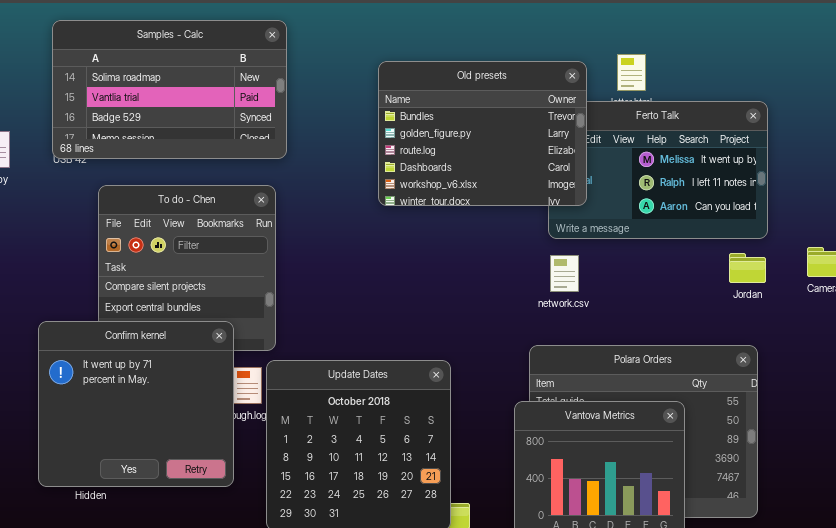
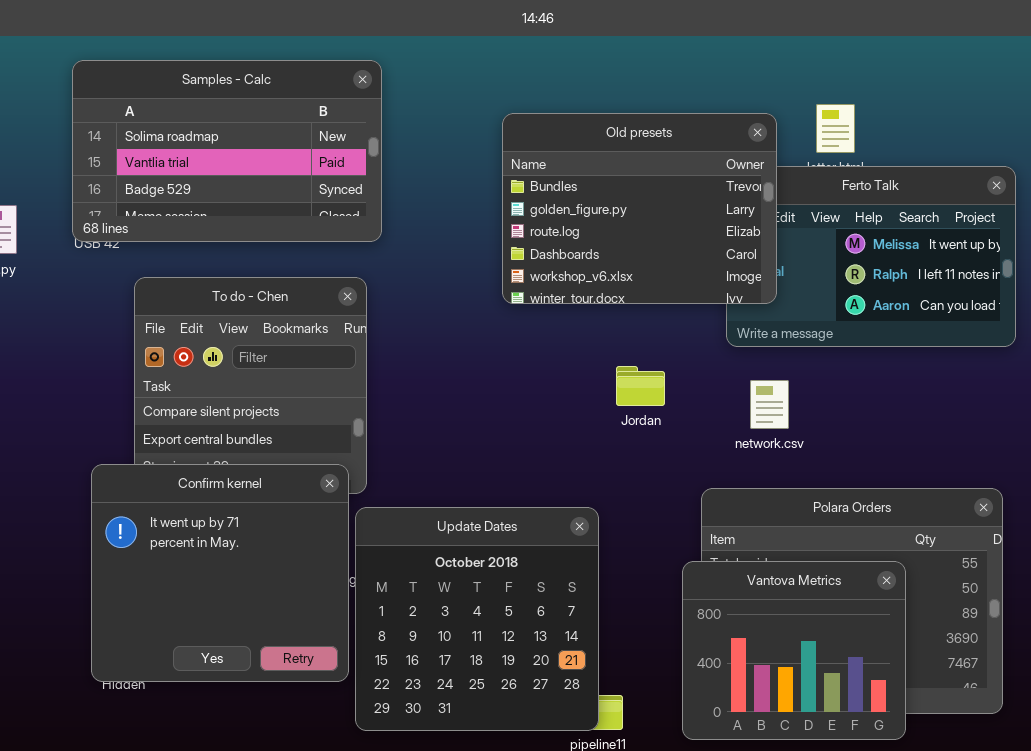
Jordan: [729,253,766,283] -> [616,366,665,406], moved
network.csv: [550,255,579,292] -> [750,380,789,429], moved
Confirm kernel: [38,321,234,487] -> [91,464,349,682], moved

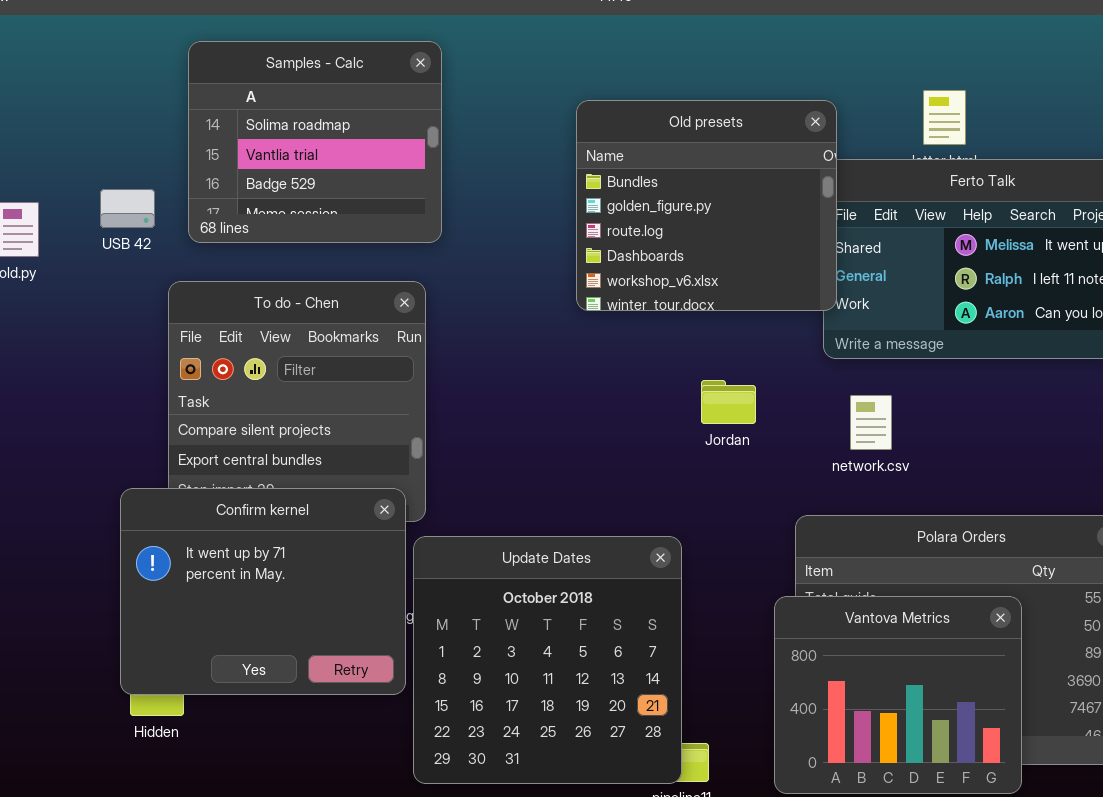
Samples - Calc: [72,60,382,242] -> [188,41,442,243], resized
Old presets: [502,113,777,304] -> [576,100,837,311], resized
Confirm kernel: [91,464,349,682] -> [120,488,406,695], resized

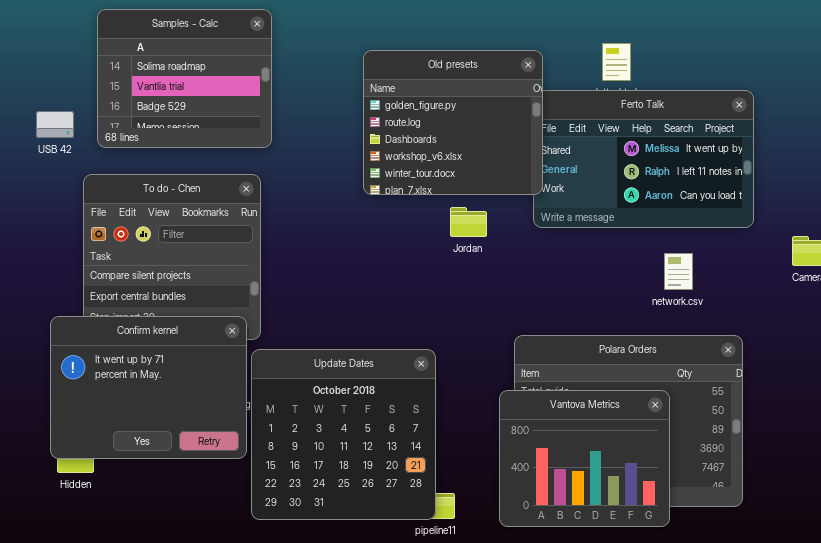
Old presets: [576,100,837,311] -> [363,50,543,195], scrolled down 1 row
Jordan: [701,380,756,424] -> [450,207,487,237], moved
network.csv: [850,395,892,450] -> [664,253,693,290], moved

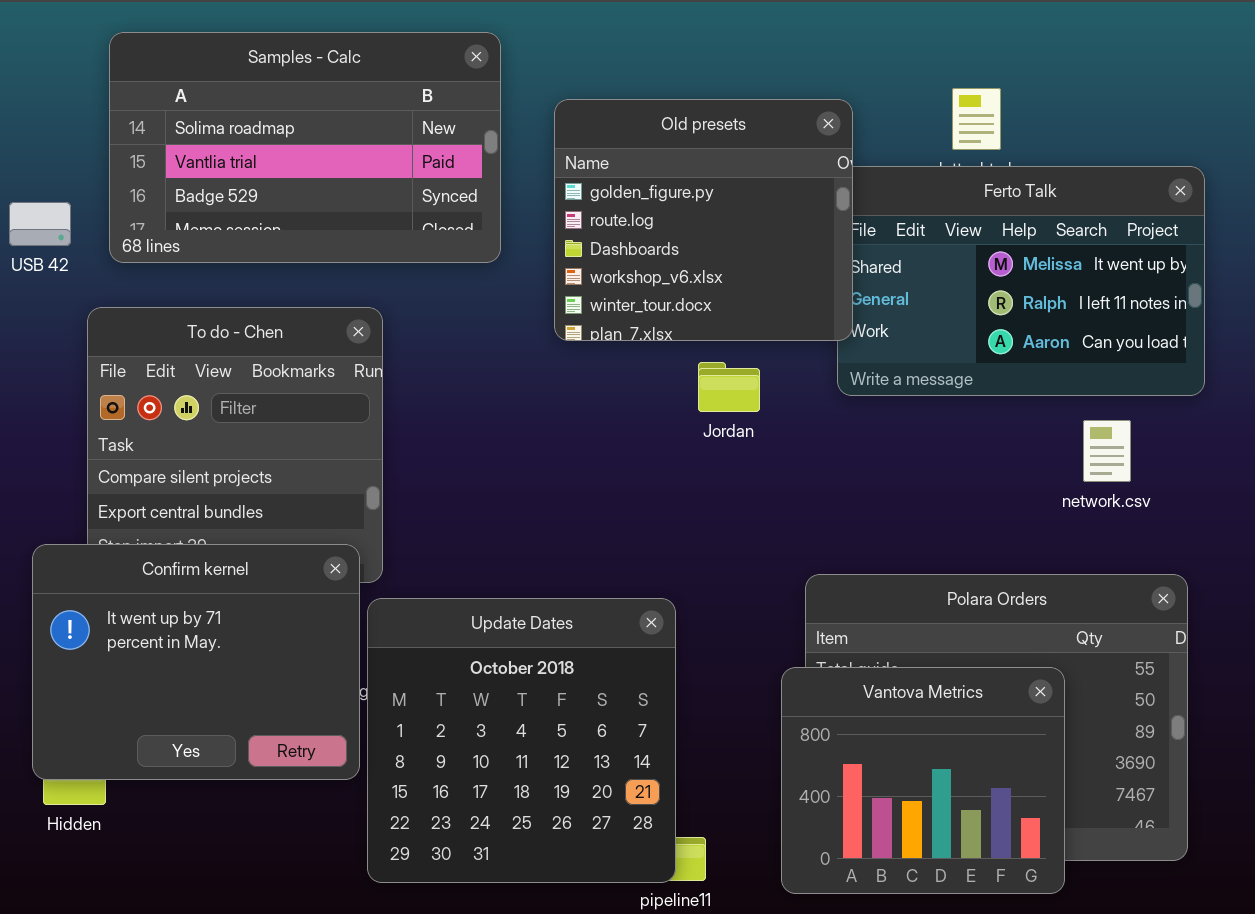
Samples - Calc: [97,9,272,148] -> [109,32,501,263], resized
network.csv: [664,253,693,290] -> [1083,420,1131,482], moved

